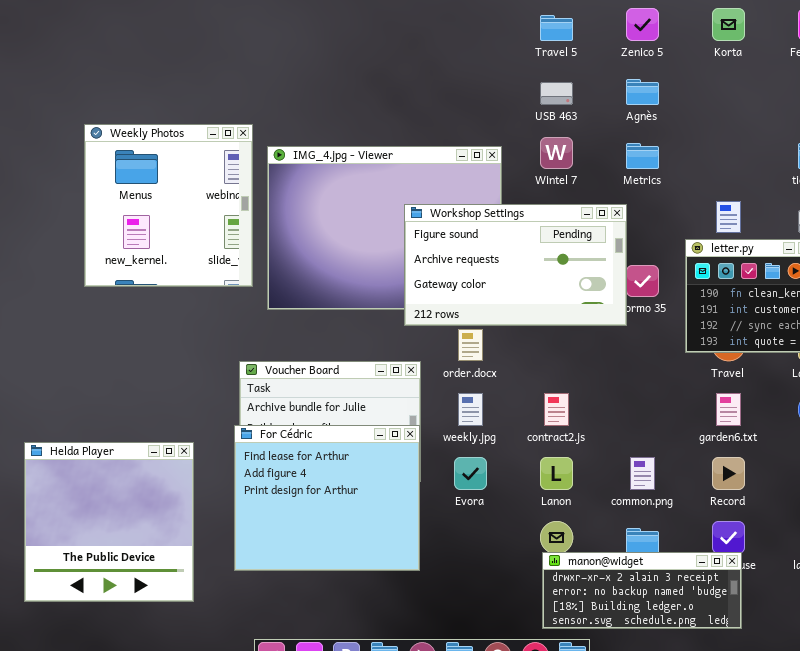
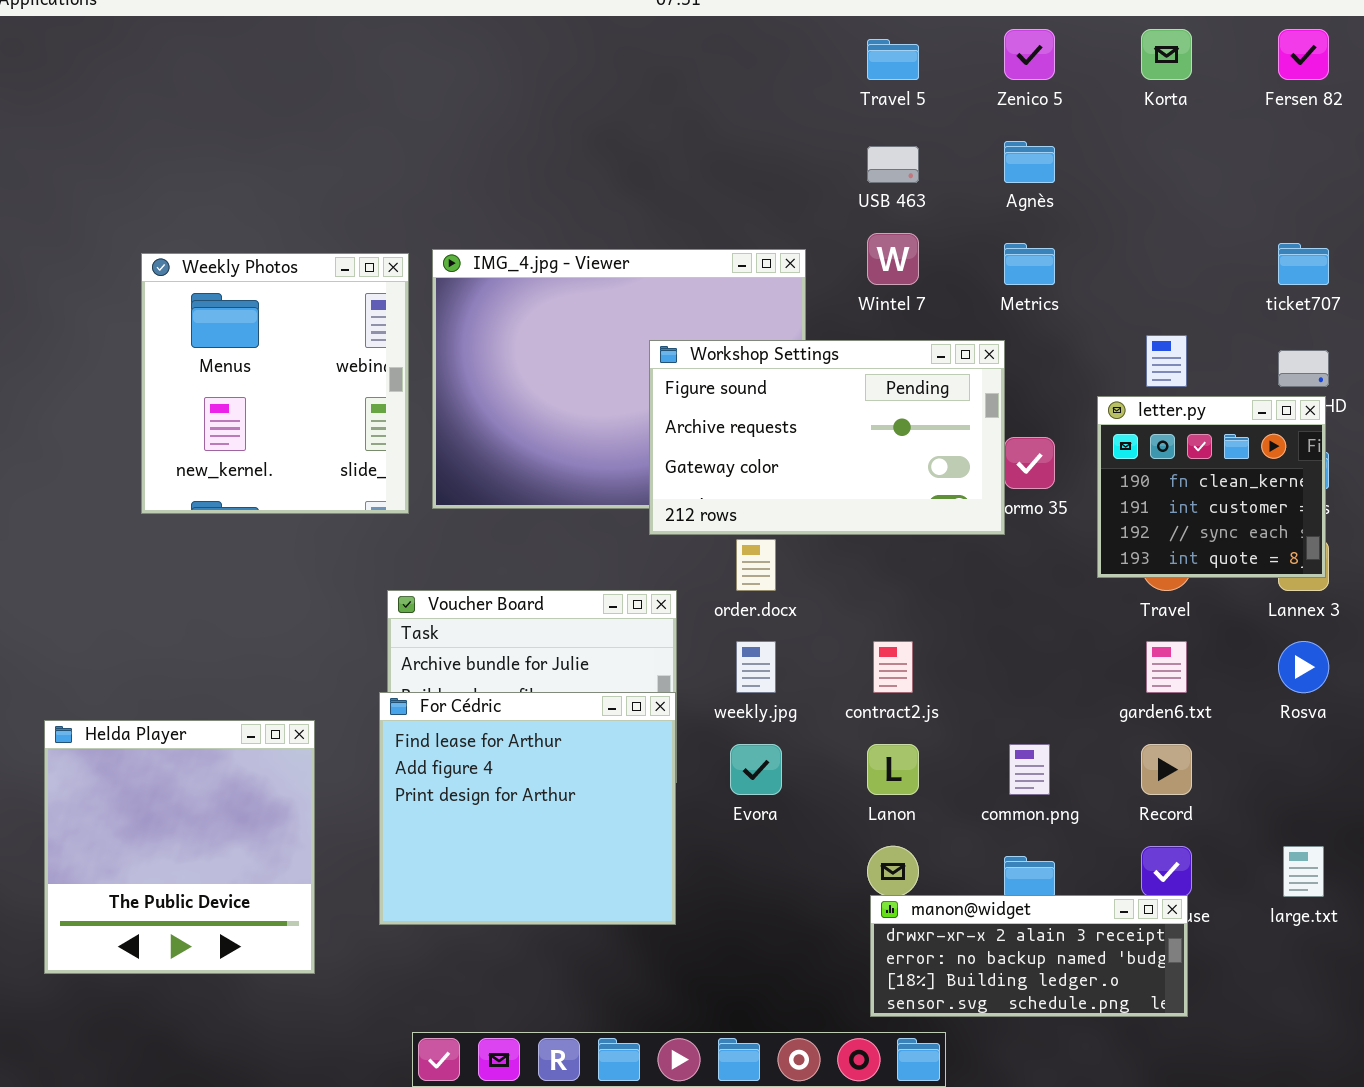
Weekly Photos: [84,124,253,287] -> [141,253,409,514], moved

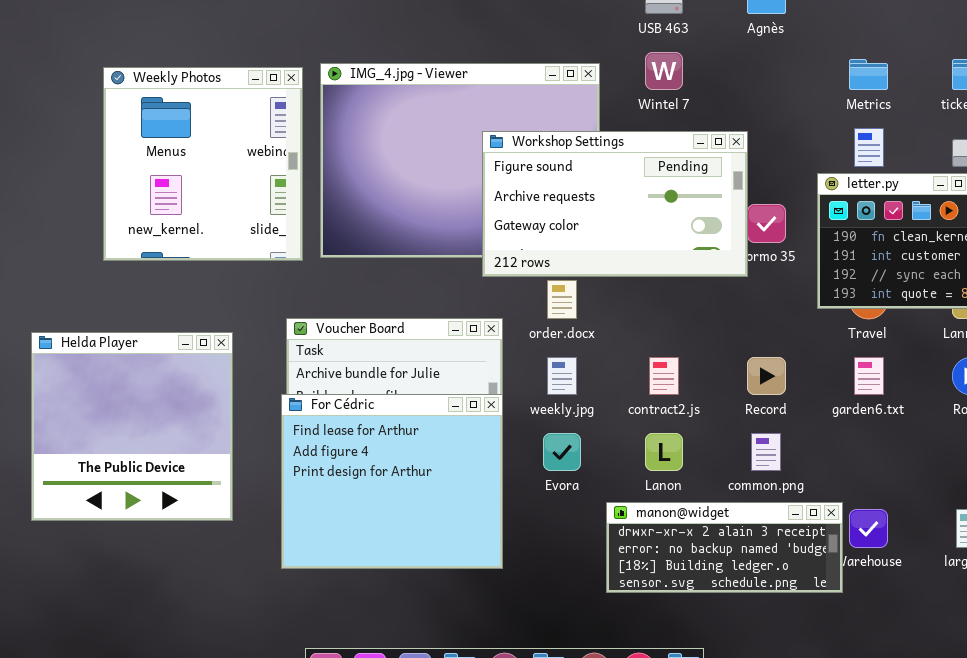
Metrics: [1004,243,1055,285] -> [849,59,888,90], moved
Helda Player: [44,720,315,974] -> [31,332,233,521], moved
Record: [1141,744,1192,795] -> [747,357,786,395], moved
manon@widget: [870,895,1188,1017] -> [606,502,843,593], moved

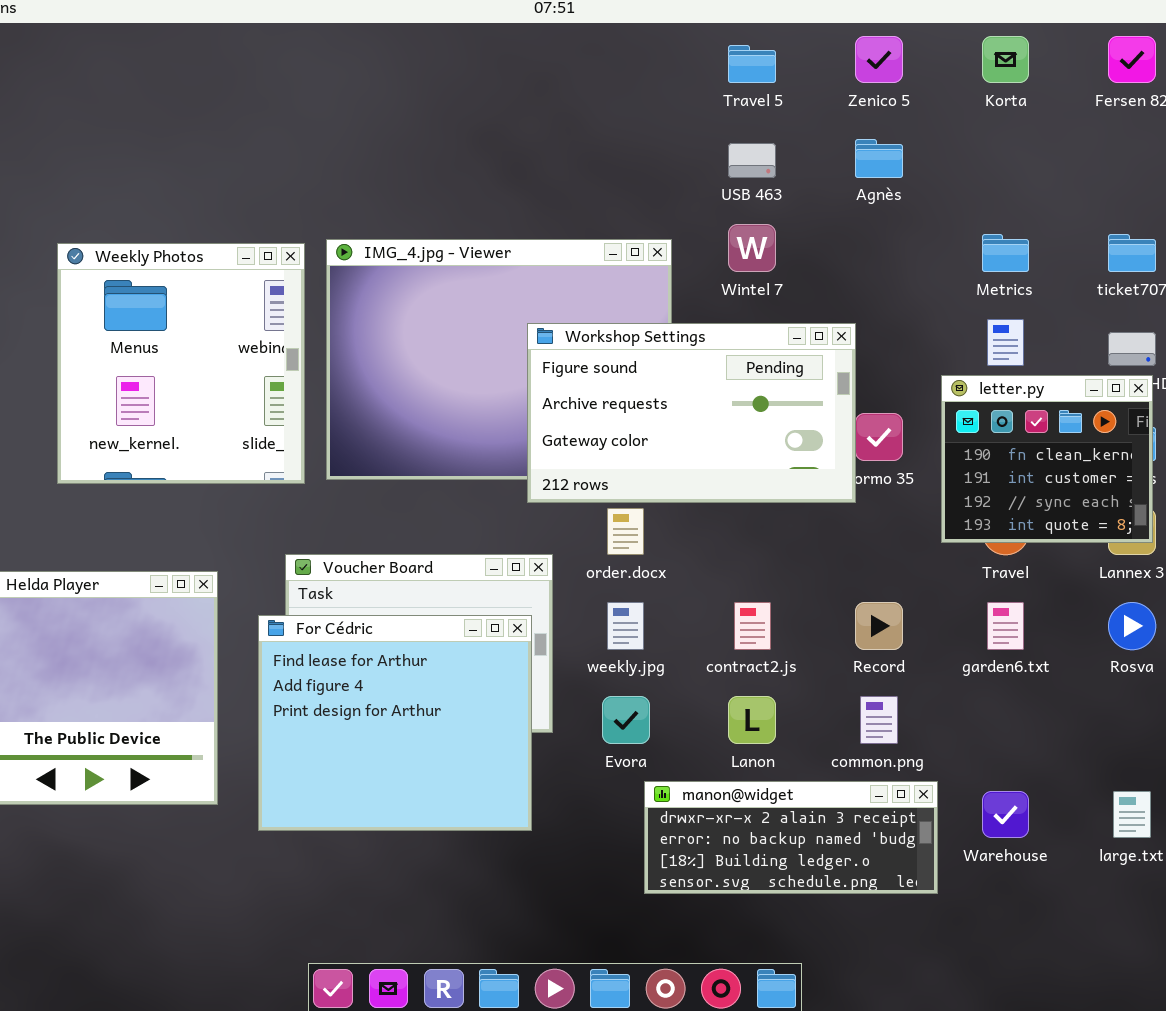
For Cédric: [281,394,503,569] -> [258,615,532,831], moved
manon@widget: [606,502,843,593] -> [644,781,938,894], moved

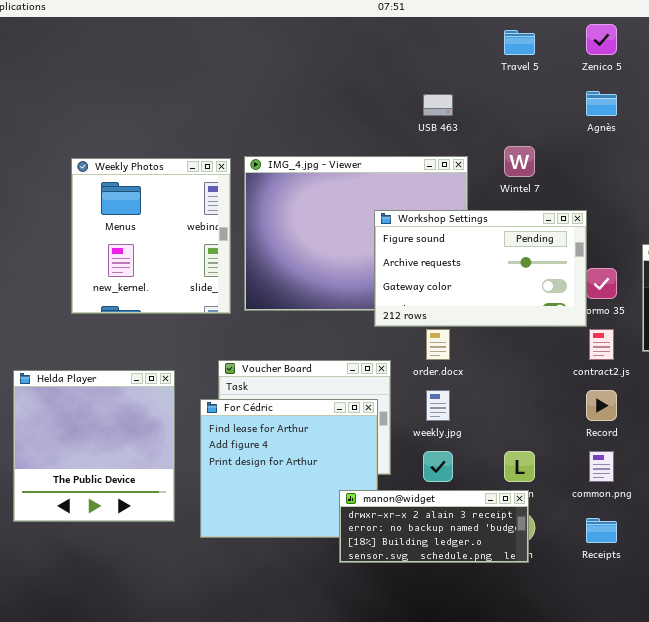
USB 463: [728,143,776,178] -> [423,94,453,116], moved
contract2.js: [734,602,771,650] -> [589,329,614,360], moved
manon@widget: [644,781,938,894] -> [339,490,529,563], moved

